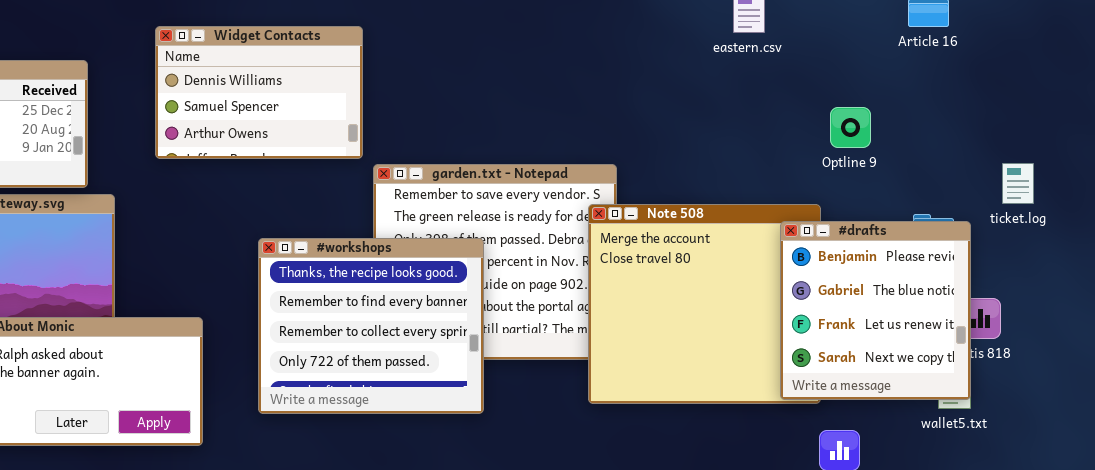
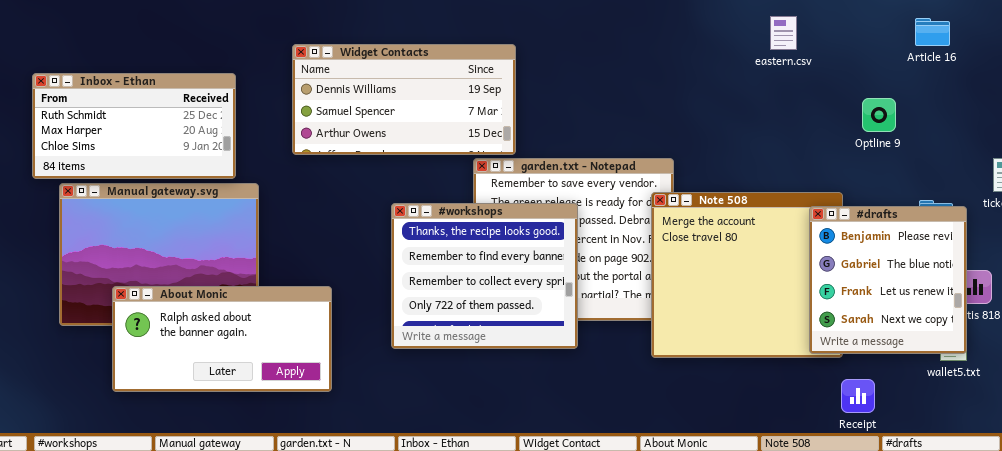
Widget Contacts: [155,26,363,159] -> [292,44,516,155], resized
Optline 9: [830,107,871,148] -> [862,98,896,132], moved
#workshops: [258,238,484,414] -> [391,203,578,349], moved

